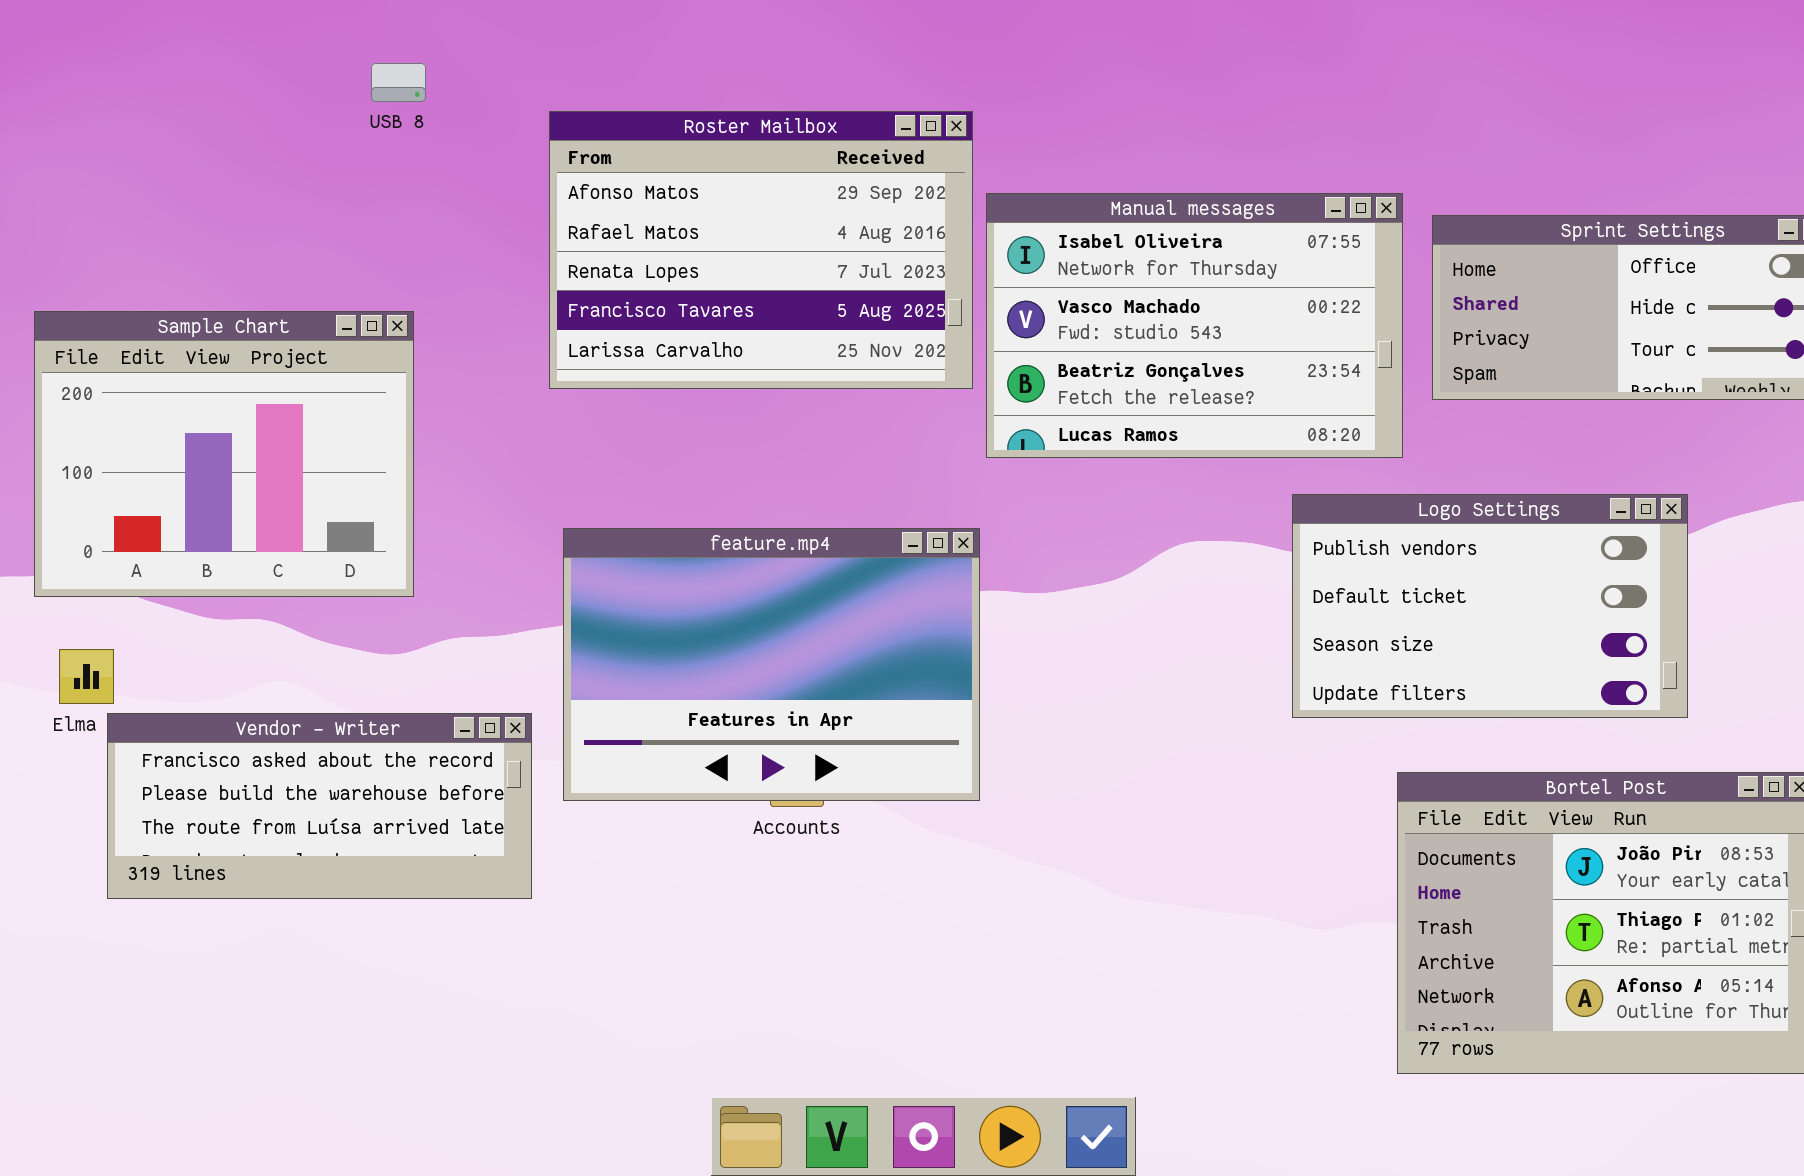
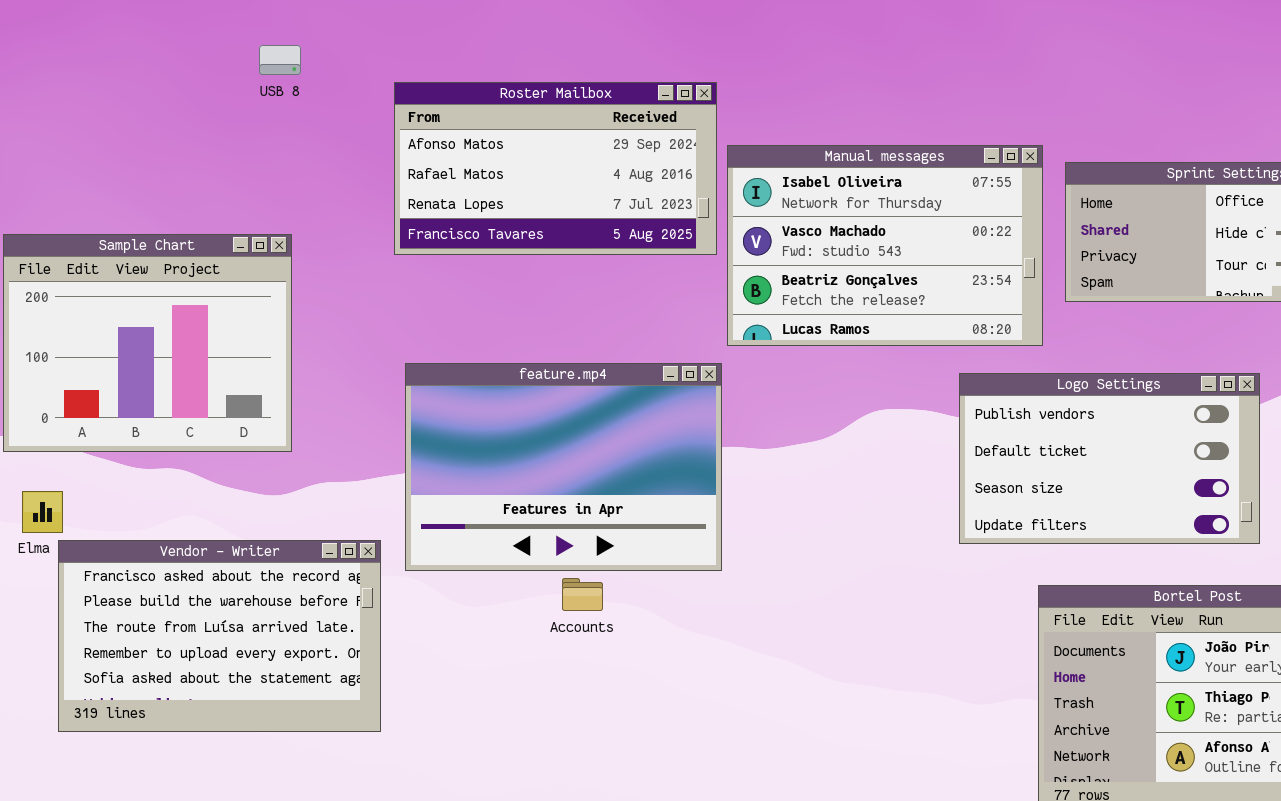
Roster Mailbox: [549,111,973,389] -> [394,82,717,255], resized
feature.mp4: [563,528,980,801] -> [405,363,722,571], moved
Vendor - Writer: [107,713,532,899] -> [58,540,381,732], resized

